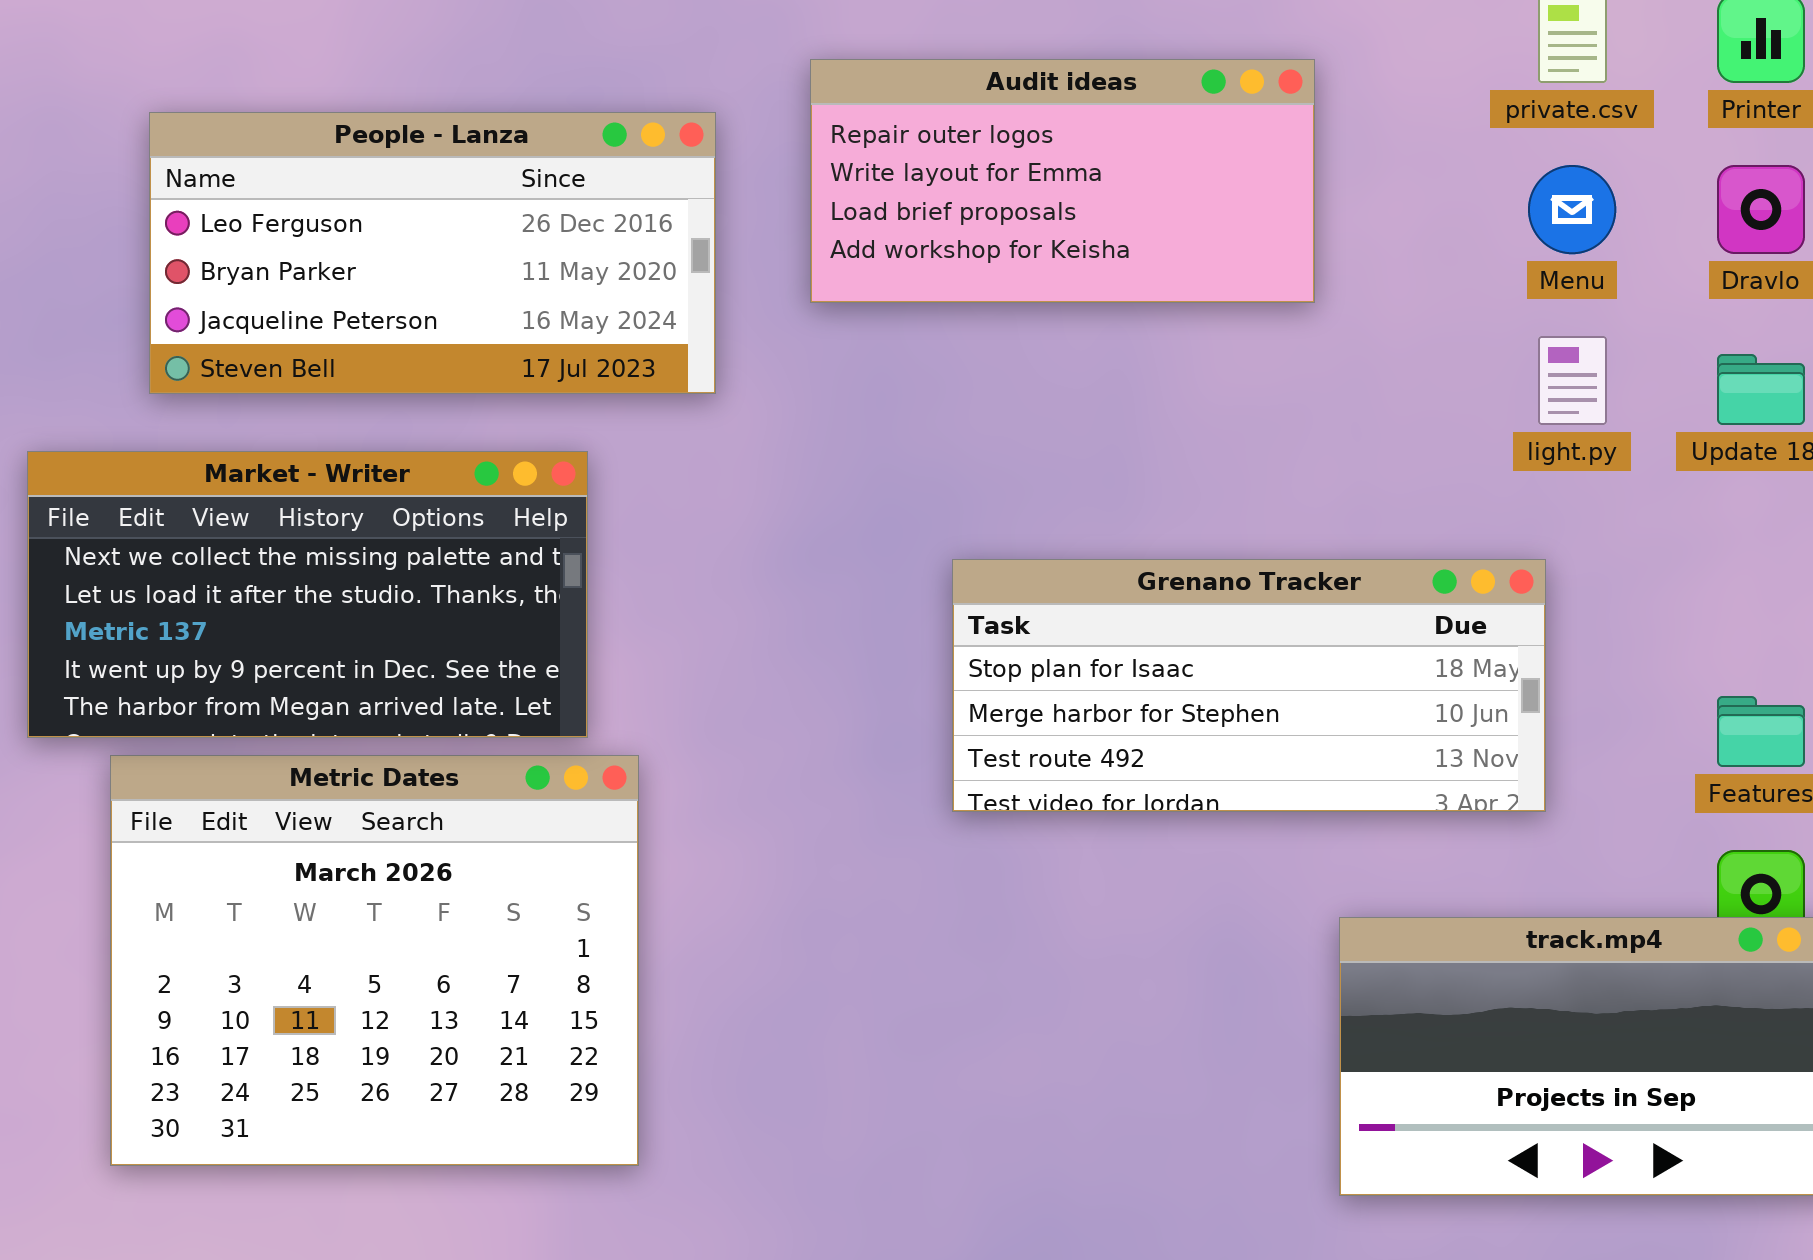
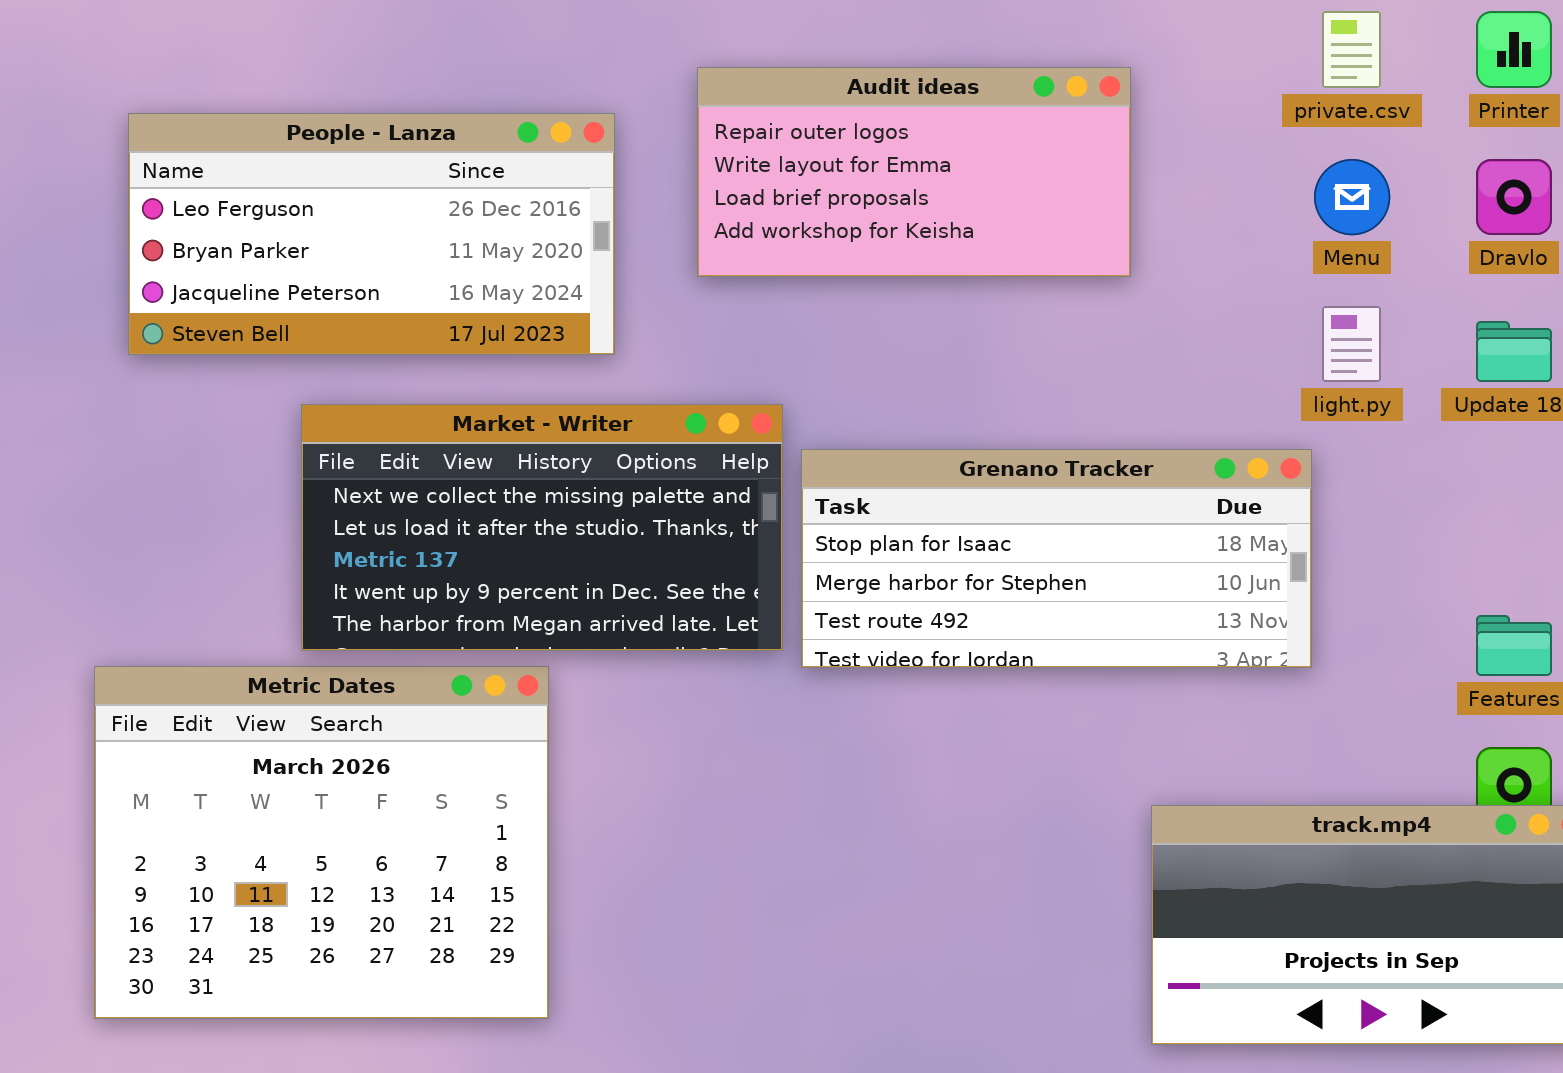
Market - Writer: [27,451,588,738] -> [301,404,783,651], moved
Grenano Tracker: [952,559,1546,812] -> [801,449,1312,668], moved

